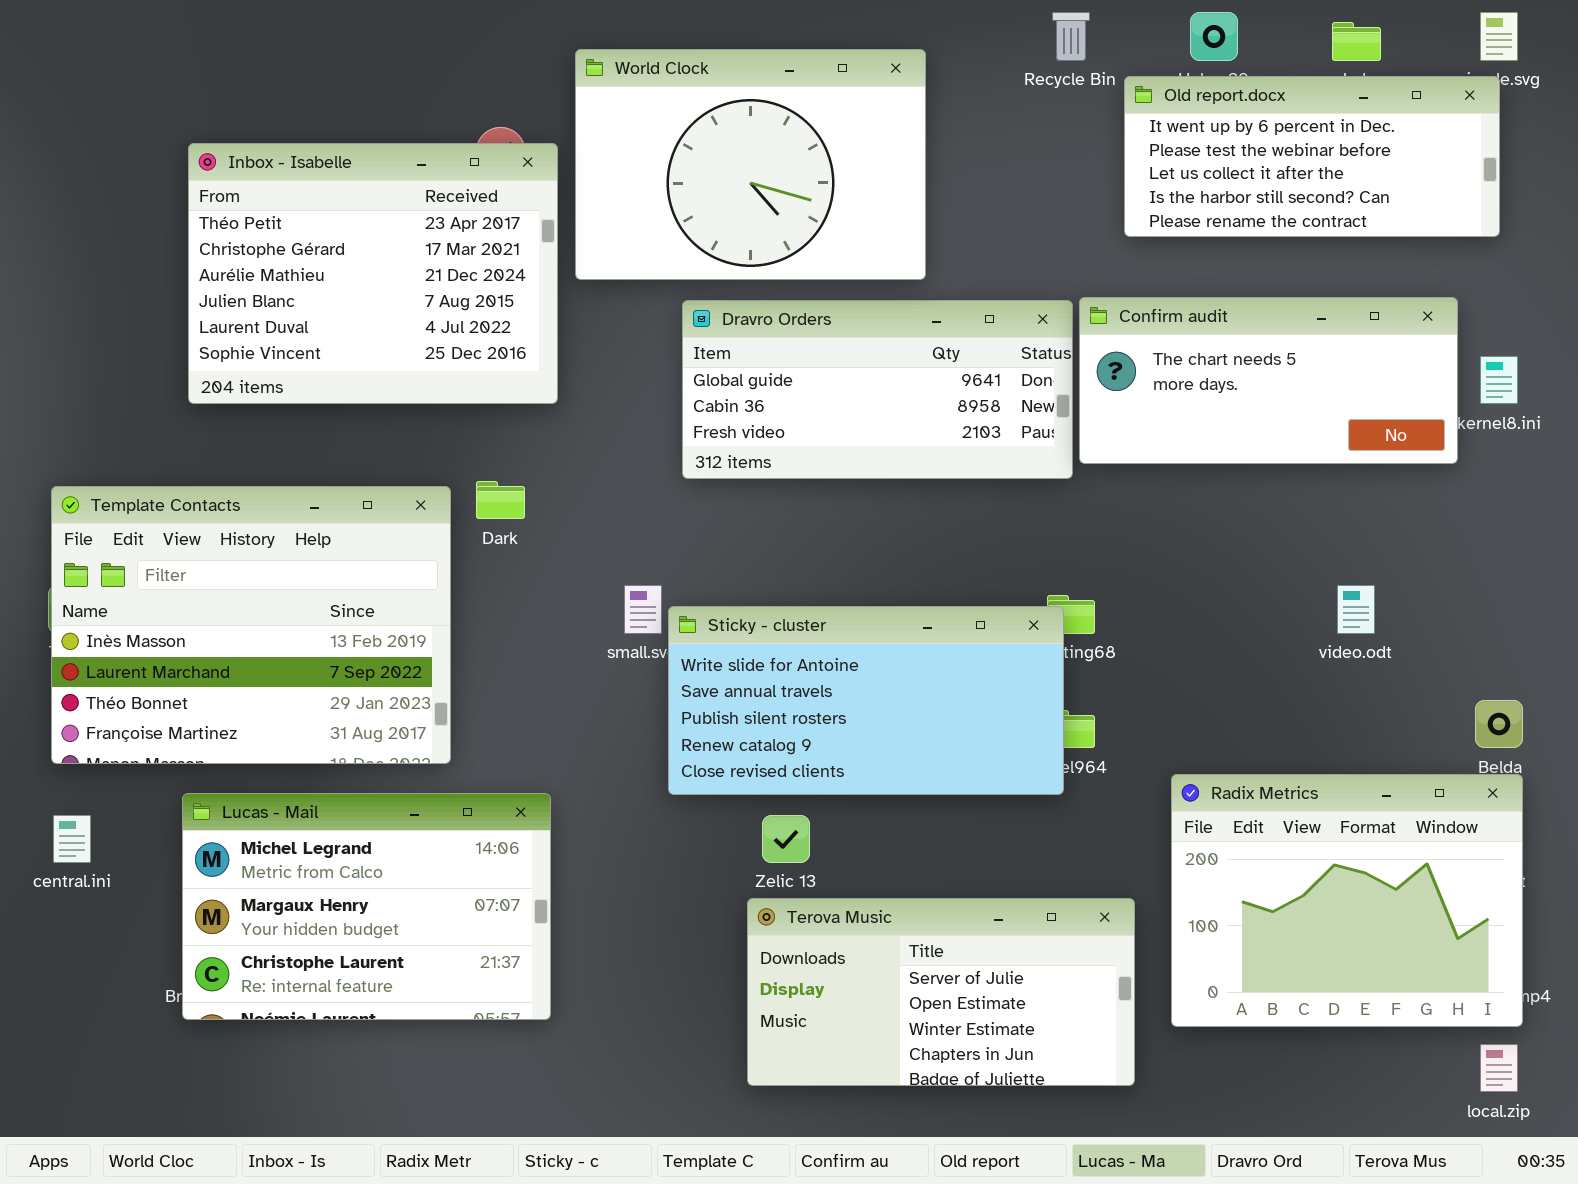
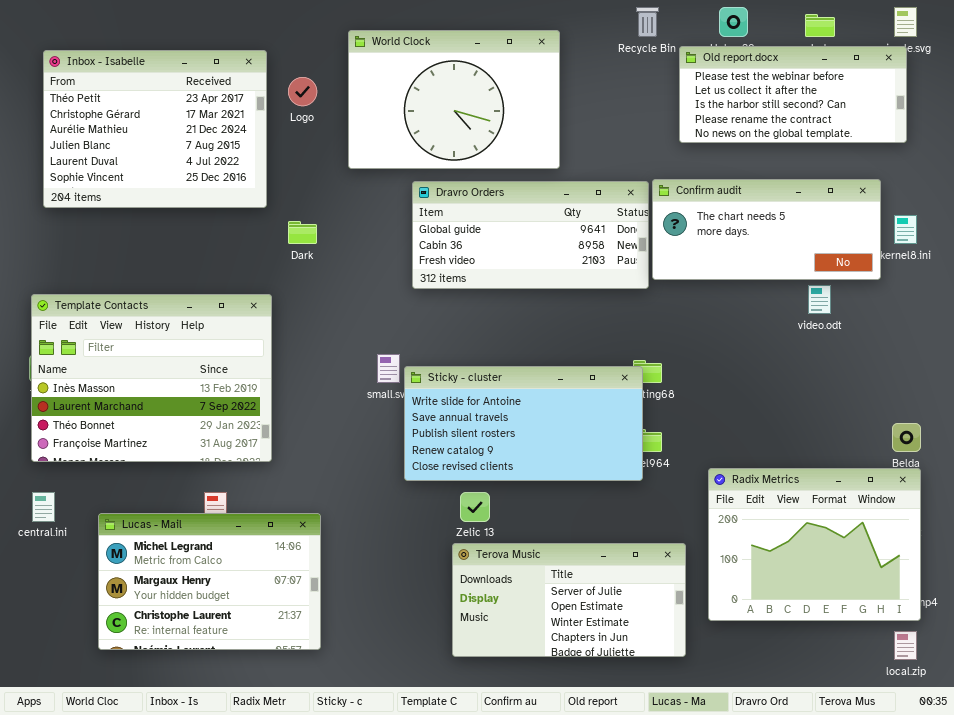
Old report.docx: [1124,76,1500,237] -> [679,46,907,143], scrolled down 1 row
Inbox - Isabelle: [188,143,558,404] -> [43,50,267,208], moved
Dark: [476,481,525,519] -> [288,221,317,244], moved
video.odt: [1337,585,1375,634] -> [808,285,831,314], moved
Lucas - Mail: [182,793,551,1020] -> [98,513,321,650], moved

